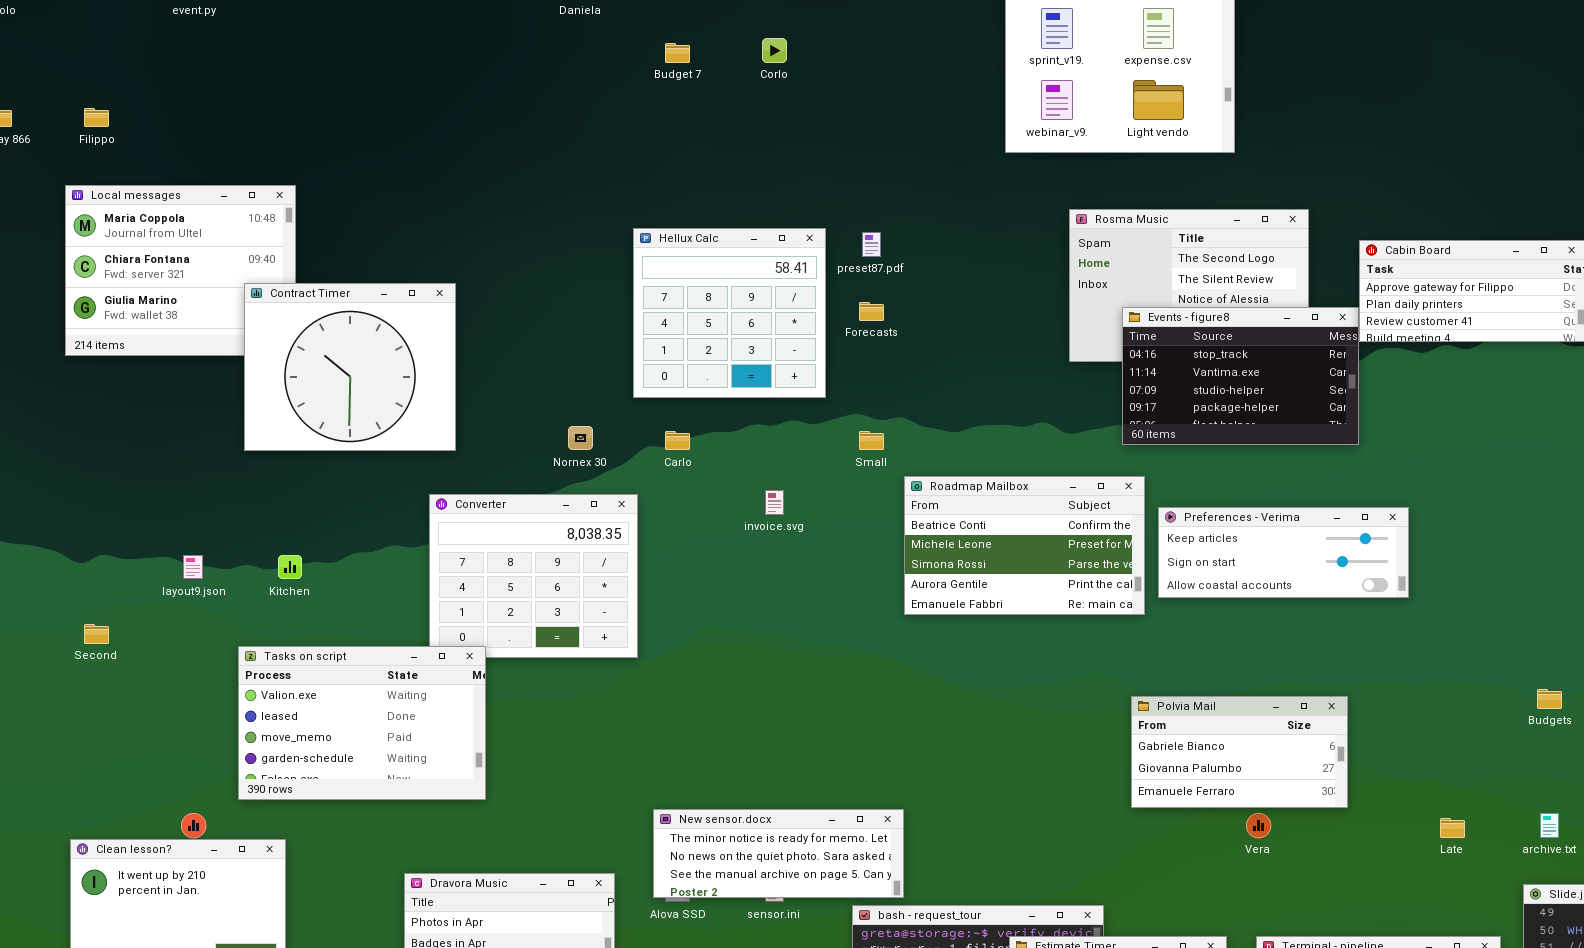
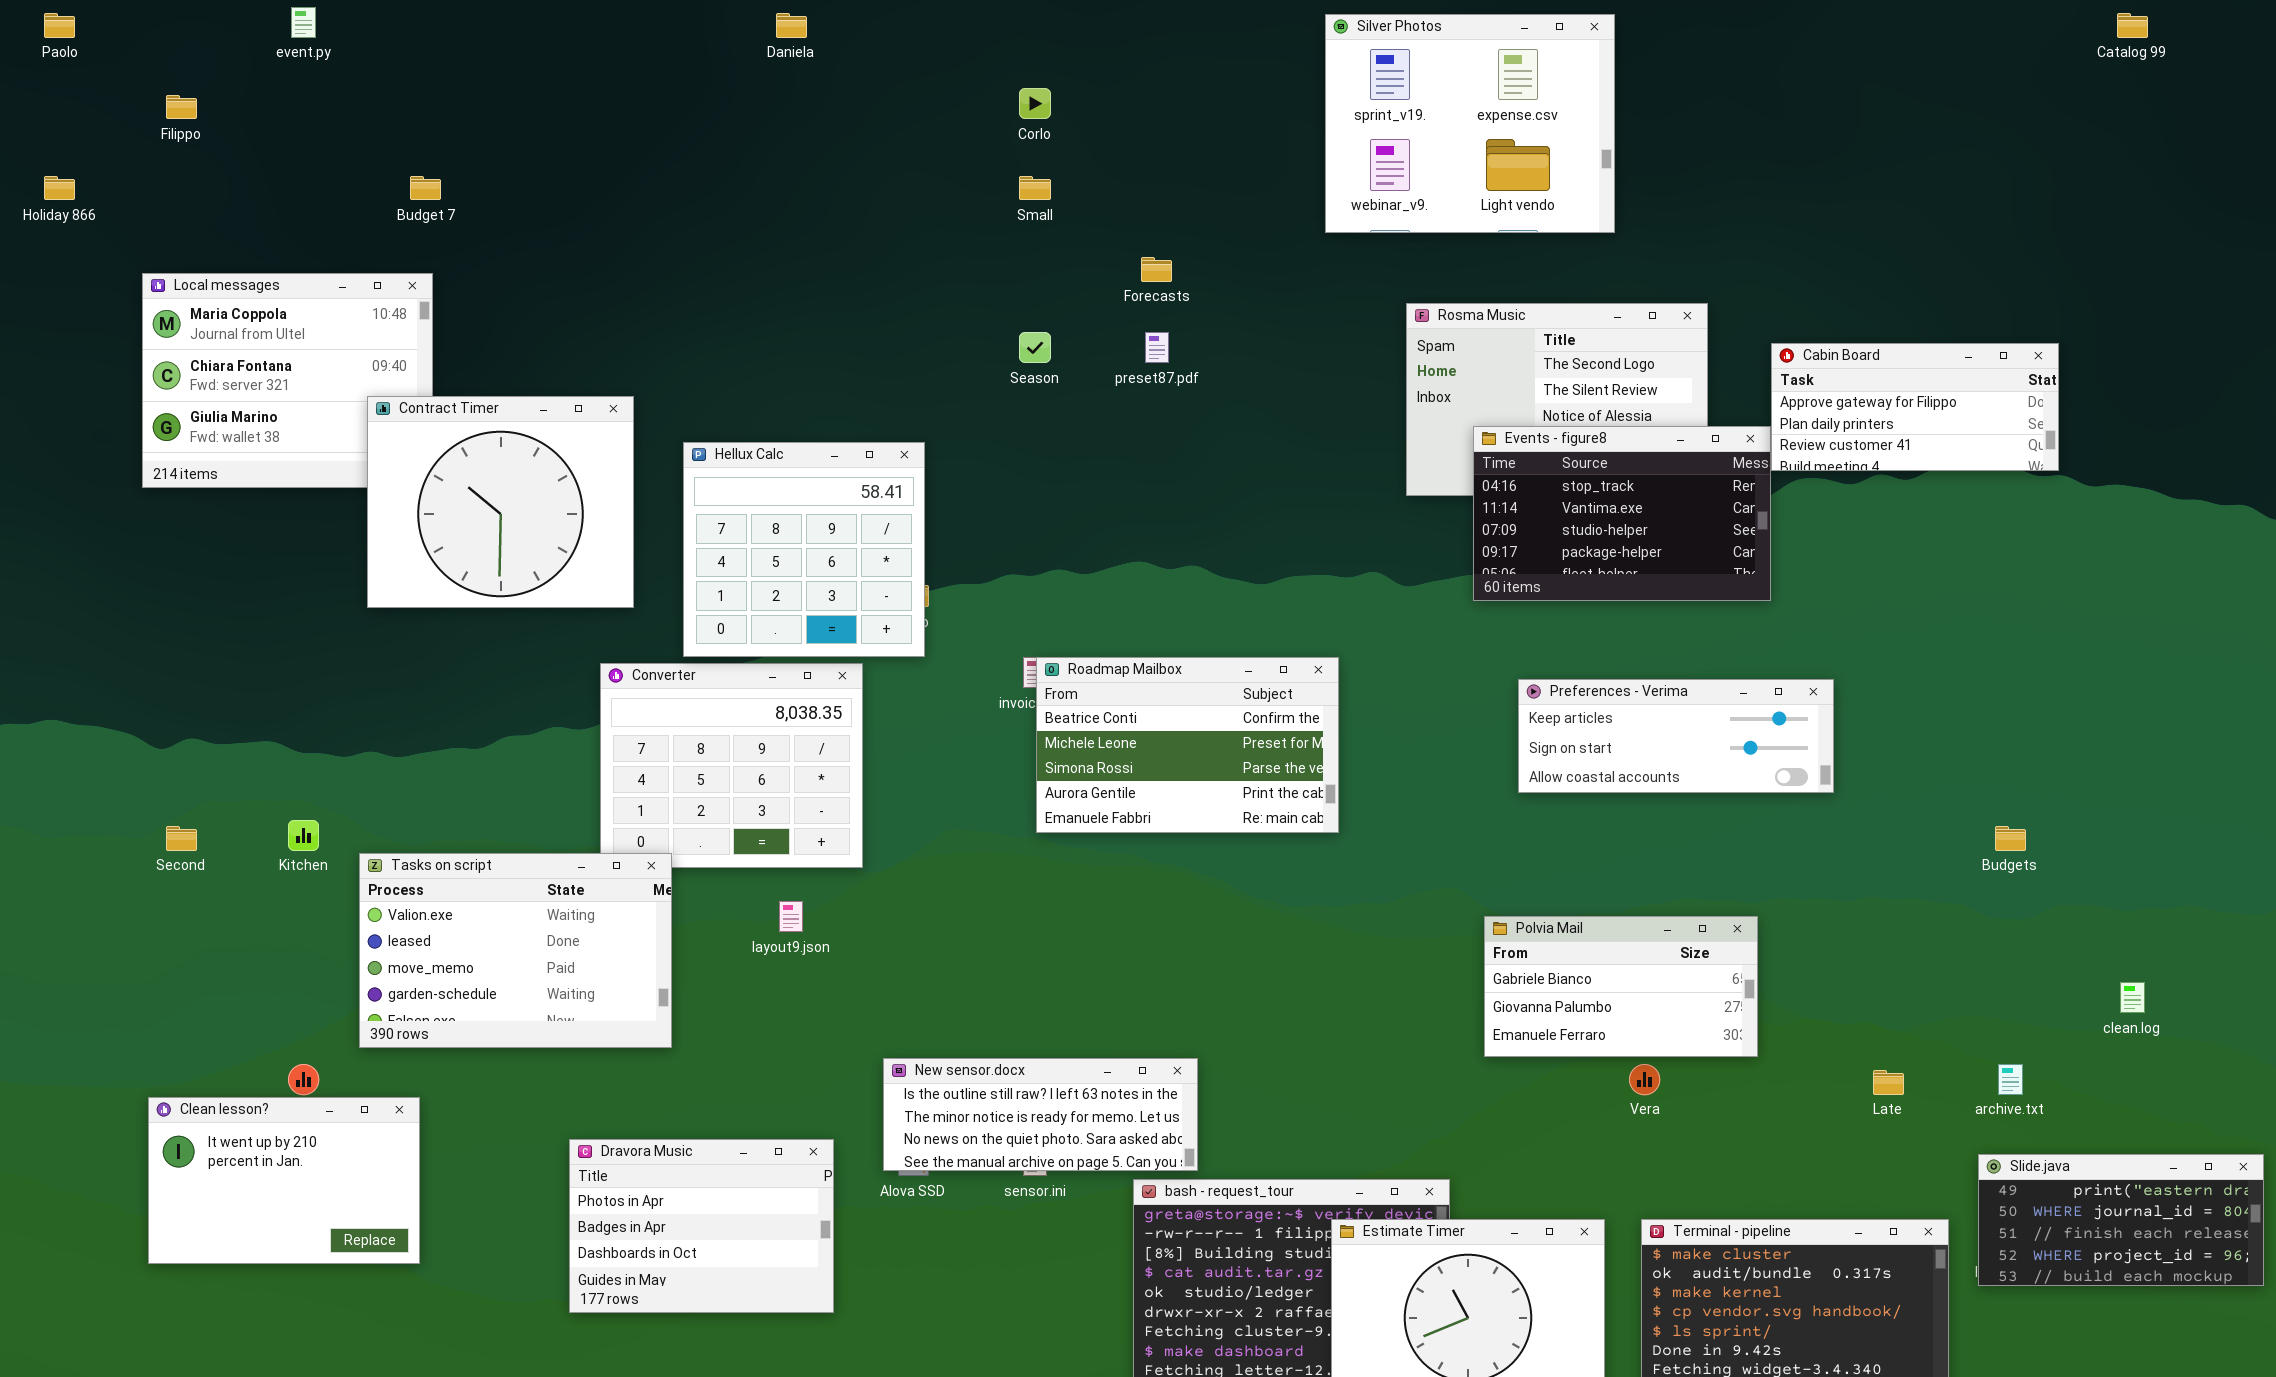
Budget 7: [665,43,690,63] -> [410,176,441,200], moved
Filippo: [84,108,109,127] -> [166,95,197,119], moved
Hellux Calc: [633,228,826,398] -> [683,442,925,657], moved
Forecasts: [859,302,884,321] -> [1141,257,1172,282], moved
Small: [859,431,884,450] -> [1019,176,1051,200], moved
Roadmap Mailbox: [904,476,1145,615] -> [1036,657,1339,833], moved
layout9.json: [183,555,203,579] -> [779,901,803,932], moved
Kitchen: [278,555,302,579] -> [288,820,319,851], moved
Budgets: [1537,689,1562,709] -> [1995,826,2026,851], moved
New sensor.docx: [653,809,904,898] -> [883,1058,1198,1171], scrolled up 1 row

